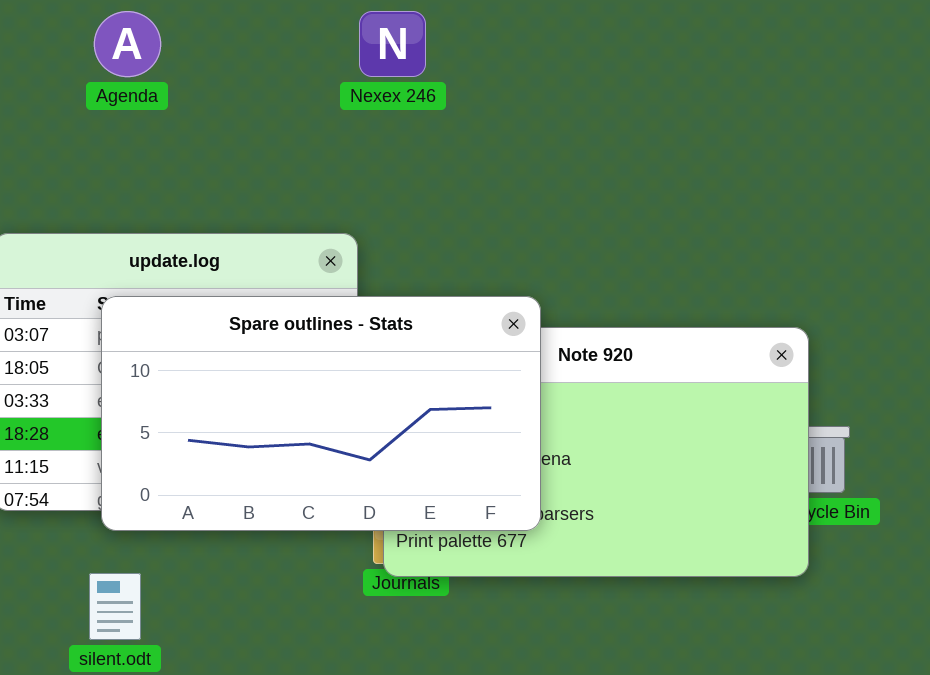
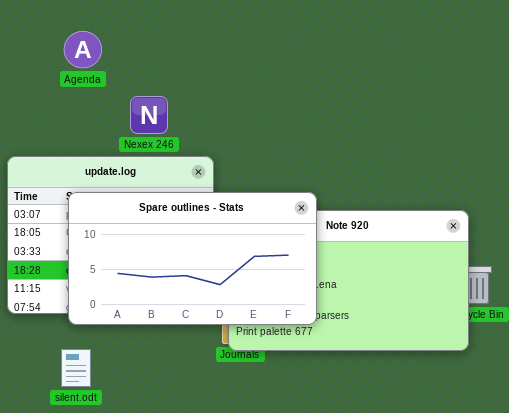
Nexex 246: [359,11,426,77] -> [130,96,168,134], moved

